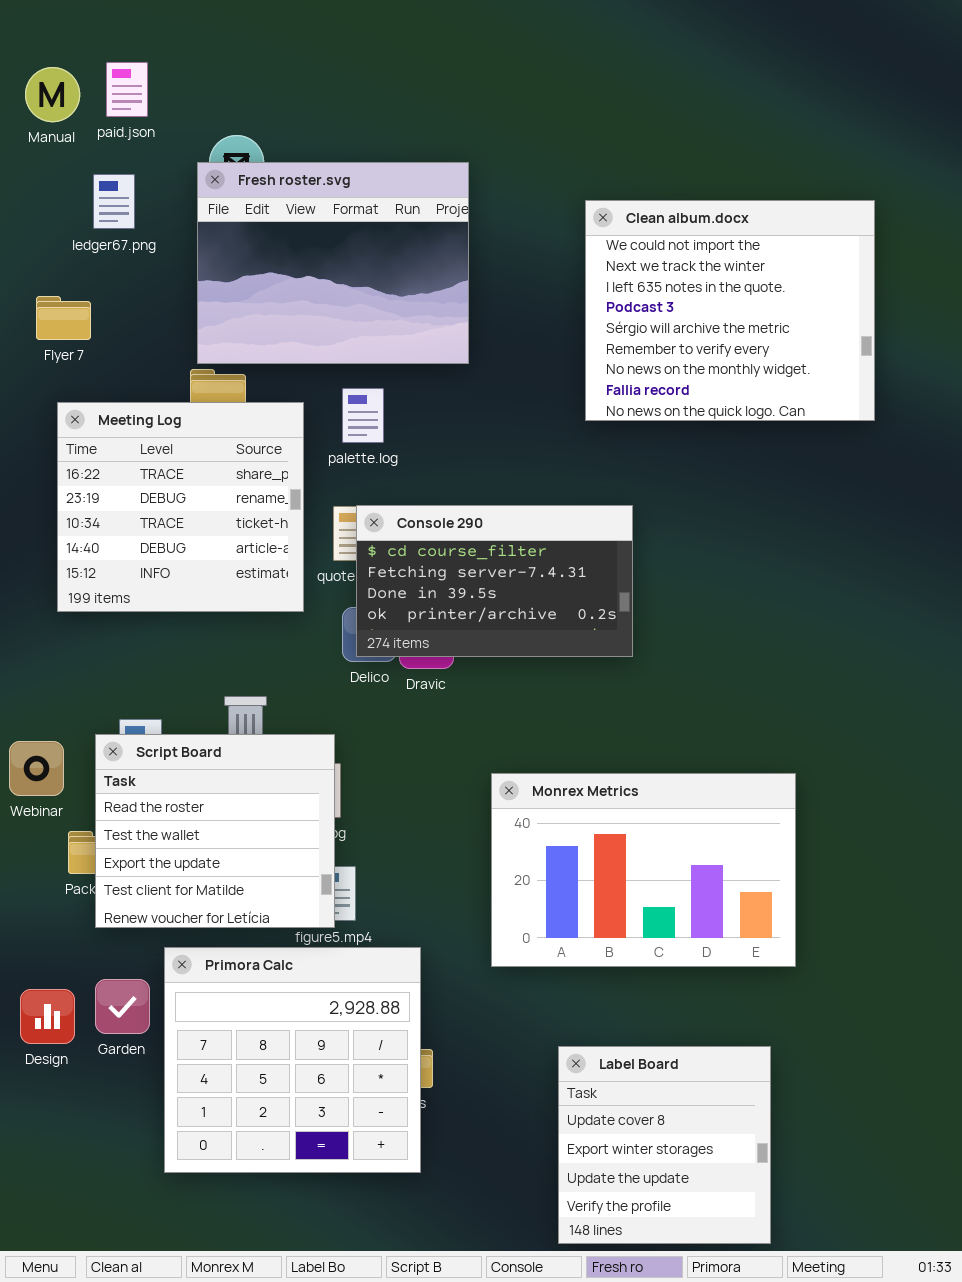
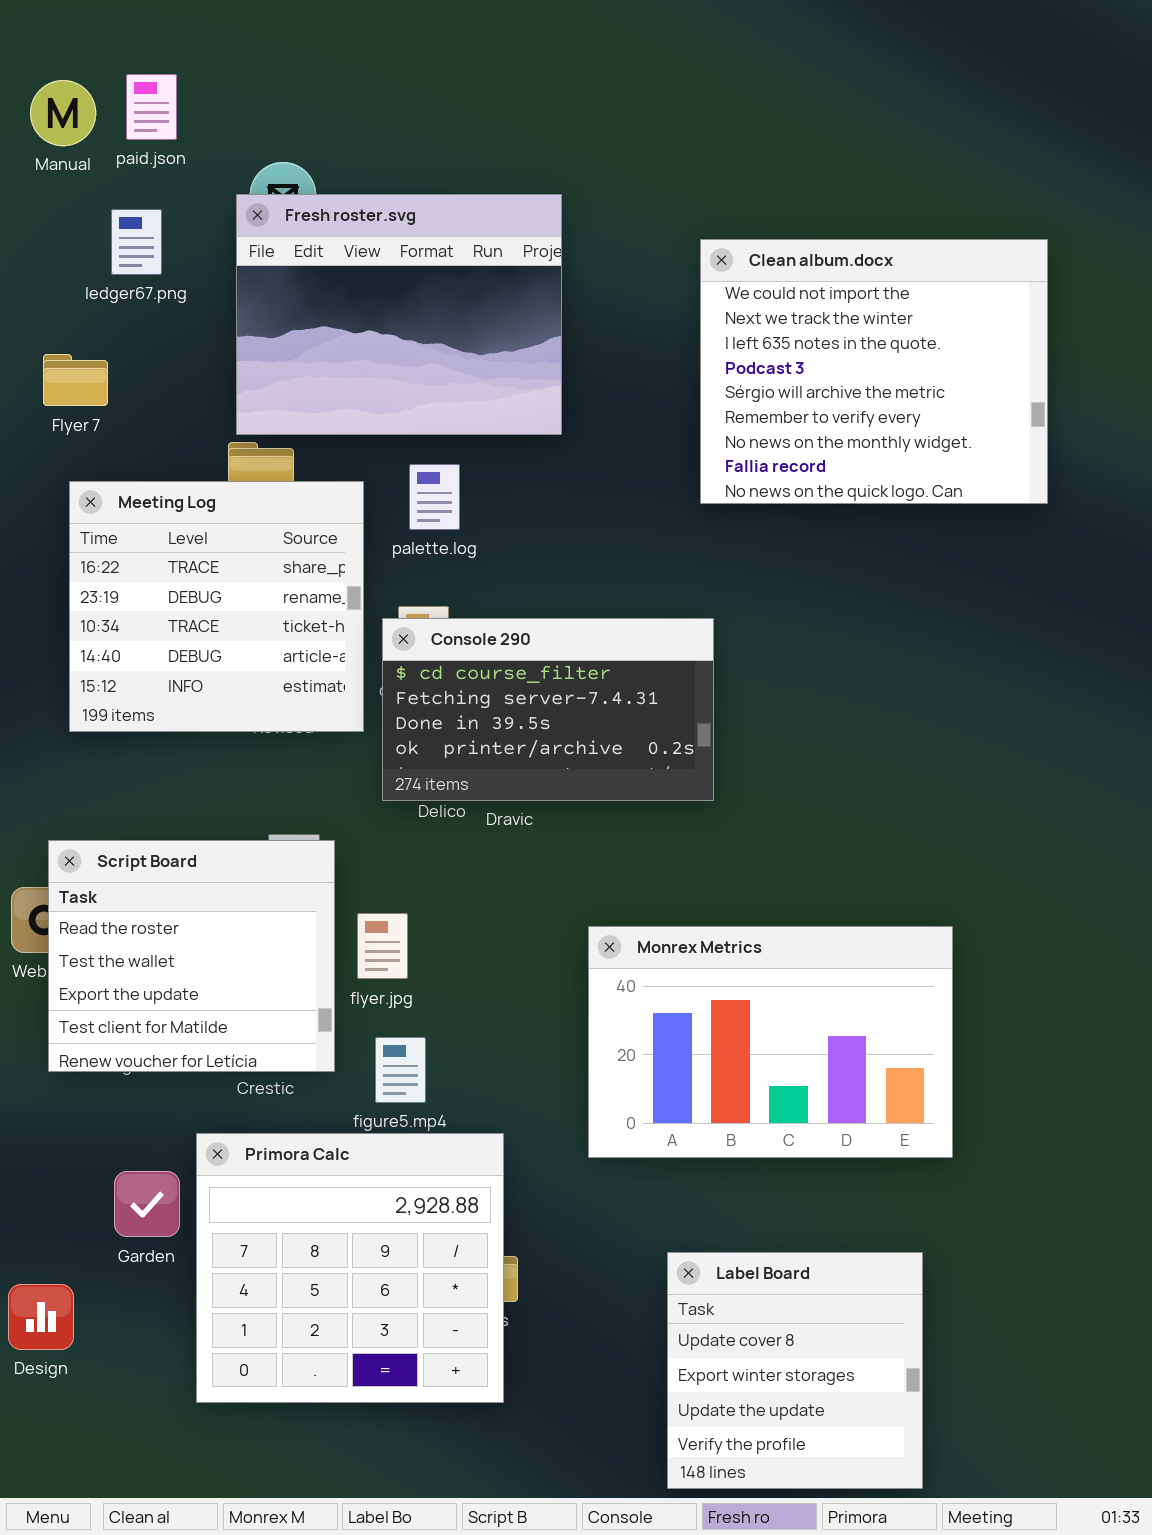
Console 290: [356,505,633,657] -> [382,618,714,801], moved
Script Board: [95,734,335,928] -> [48,840,335,1072], moved
Design: [20,989,75,1044] -> [8,1284,74,1350], moved

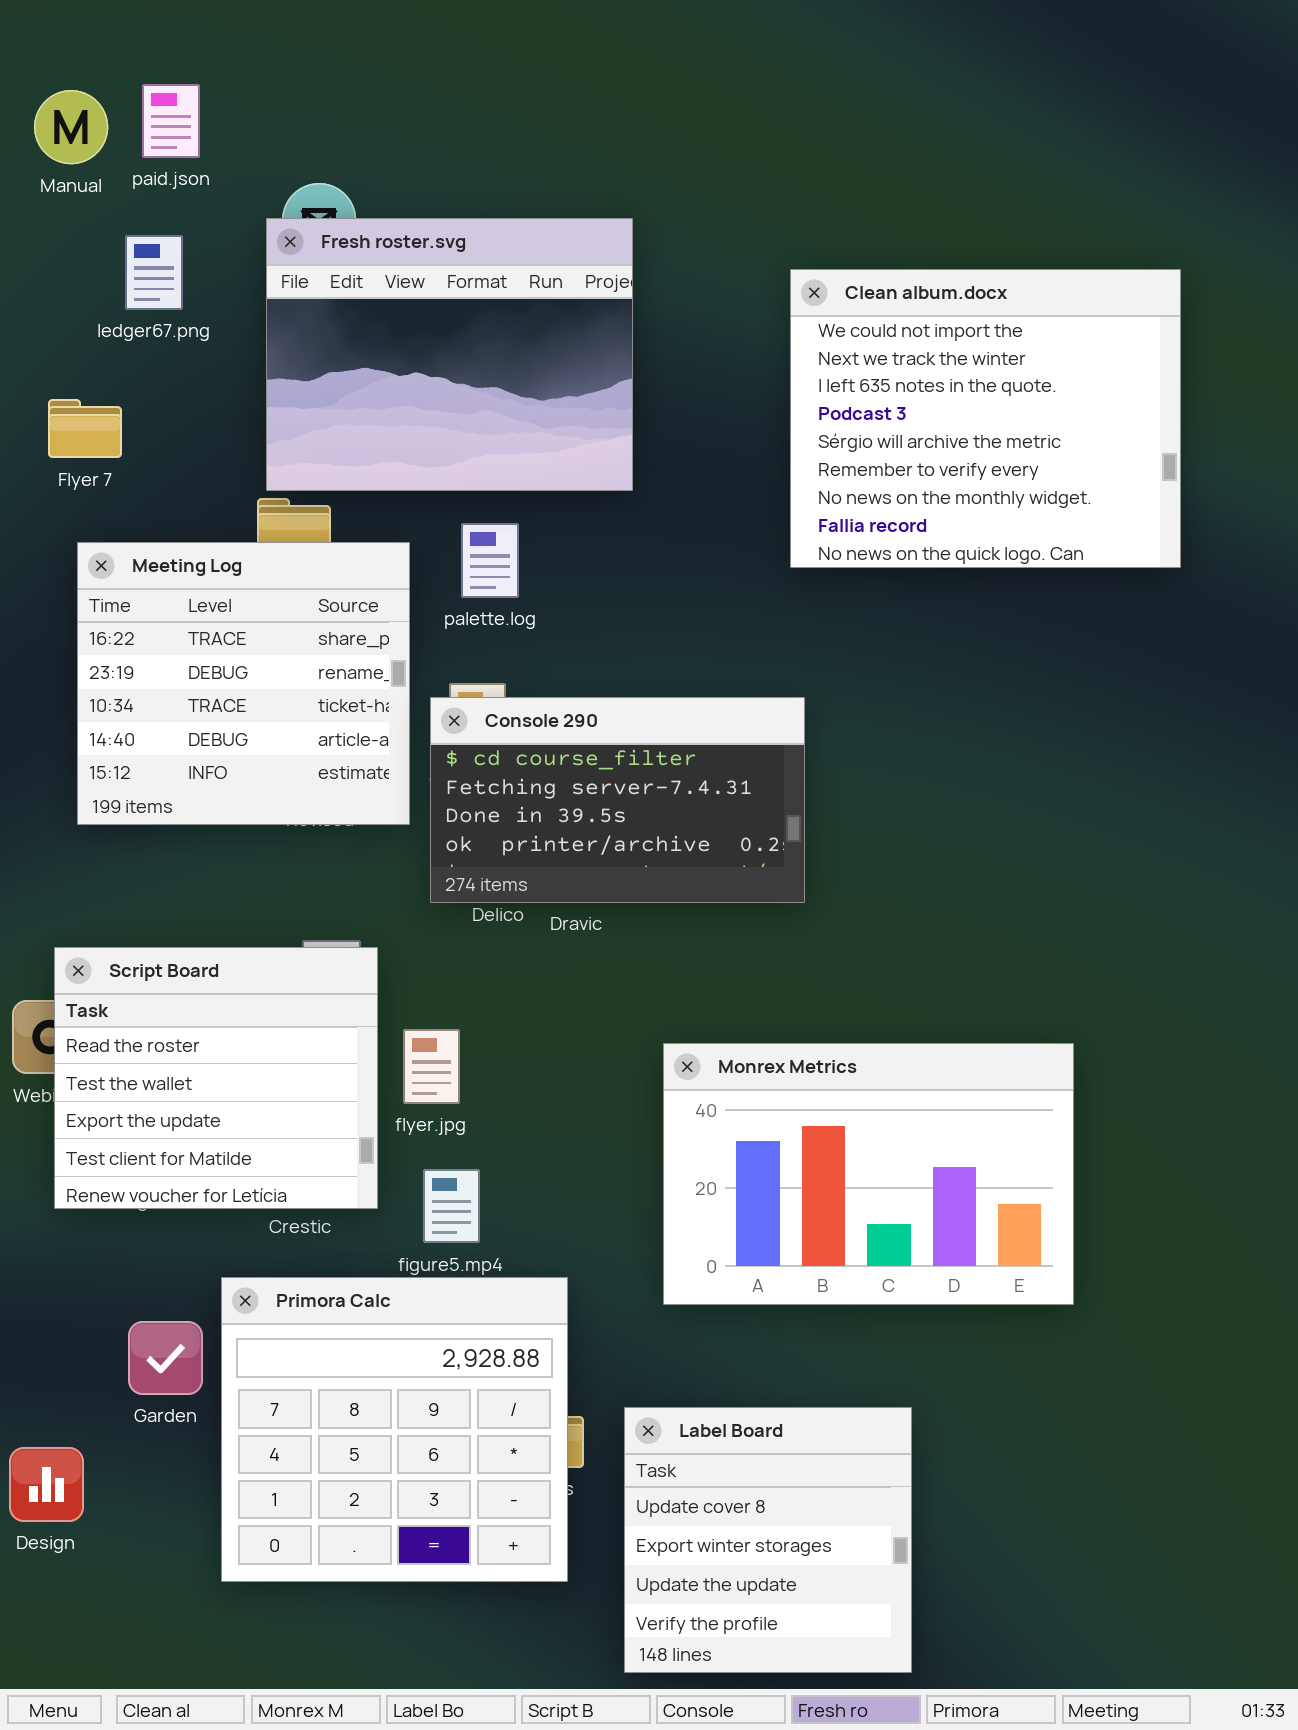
Label Board: [667,1252,923,1489] -> [624,1407,912,1673], moved

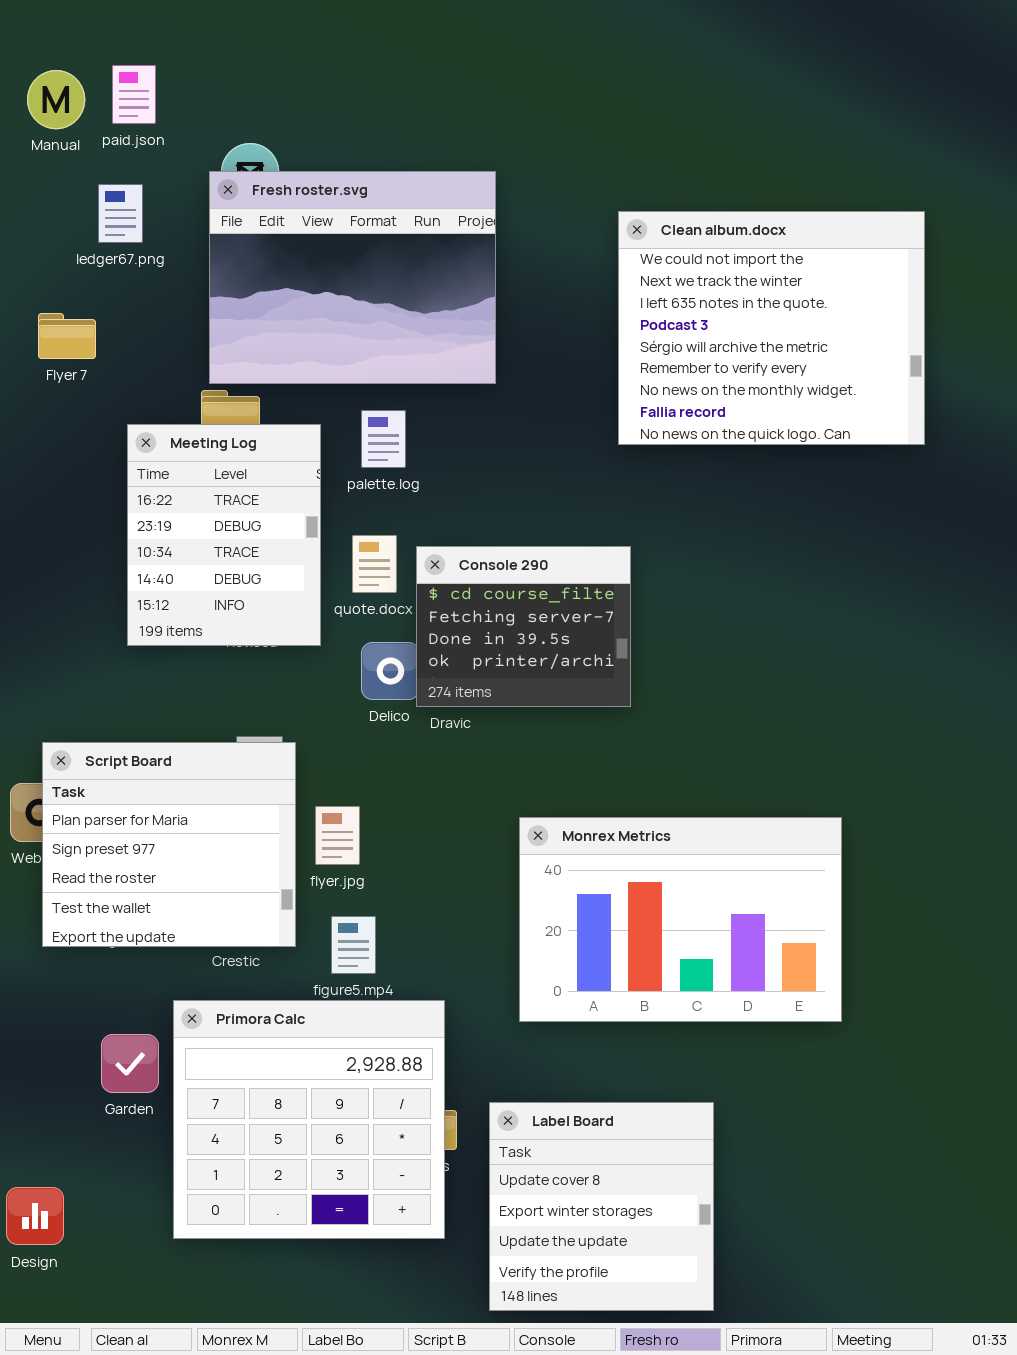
Meeting Log: [77,542,410,825] -> [127,424,321,646], resized
Console 290: [430,697,805,903] -> [416,546,631,707], resized
Script Board: [54,947,378,1209] -> [42,742,296,947], scrolled up 2 rows
Design: [9,1447,84,1522] -> [6,1187,64,1245], moved

